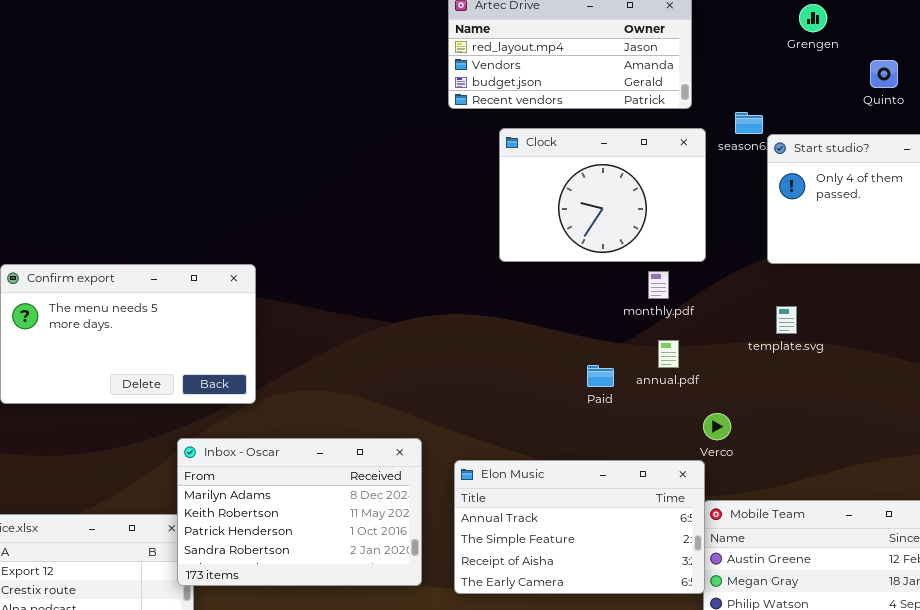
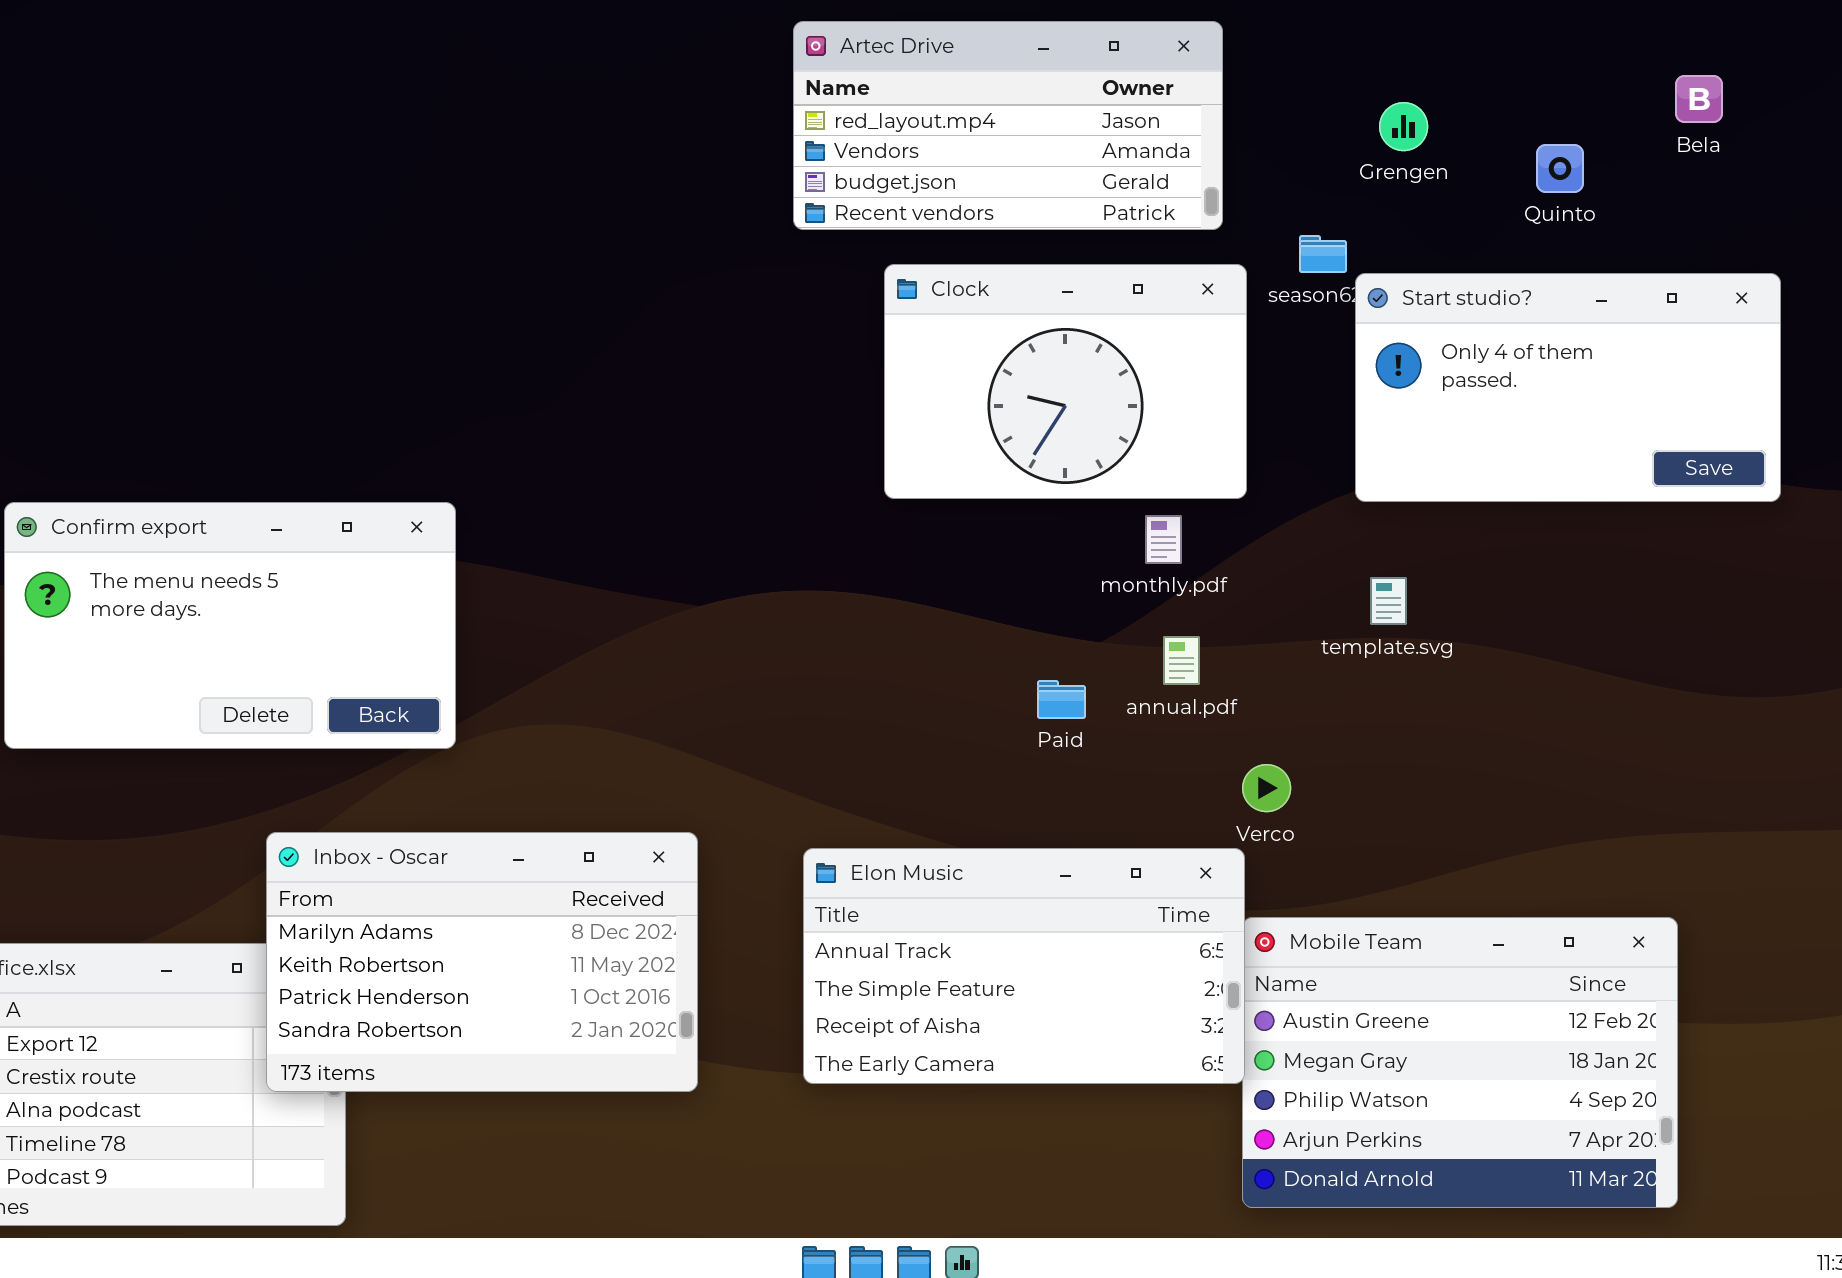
Grengen: [799,4,827,32] -> [1379,102,1428,151], moved
Inbox - Oscar: [177,438,422,586] -> [266,832,698,1092], moved

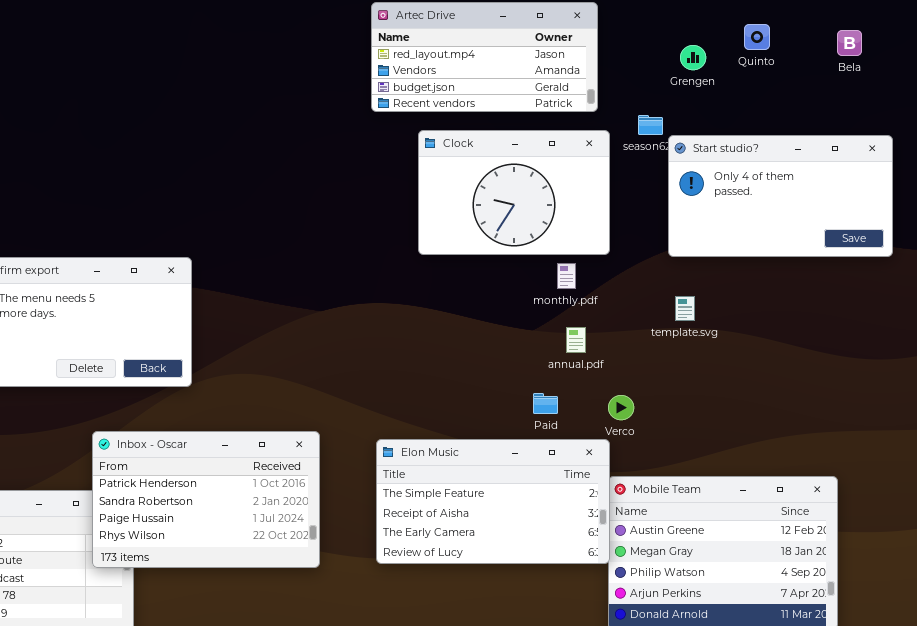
Quinto: [1536,144,1584,193] -> [744,24,770,50], moved
Paid: [1037,680,1086,719] -> [533,393,558,414], moved
Inbox - Oscar: [266,832,698,1092] -> [92,431,320,568], scrolled down 2 rows
Elon Music: [803,848,1245,1084] -> [376,439,610,564], scrolled down 1 row

